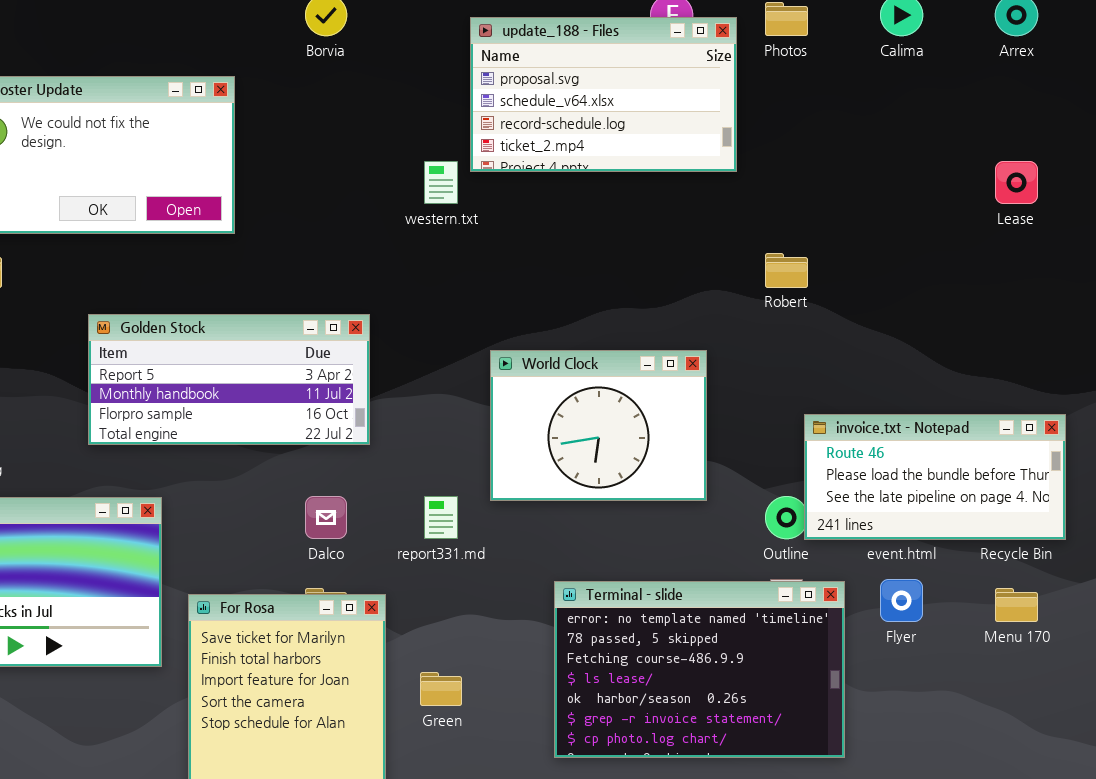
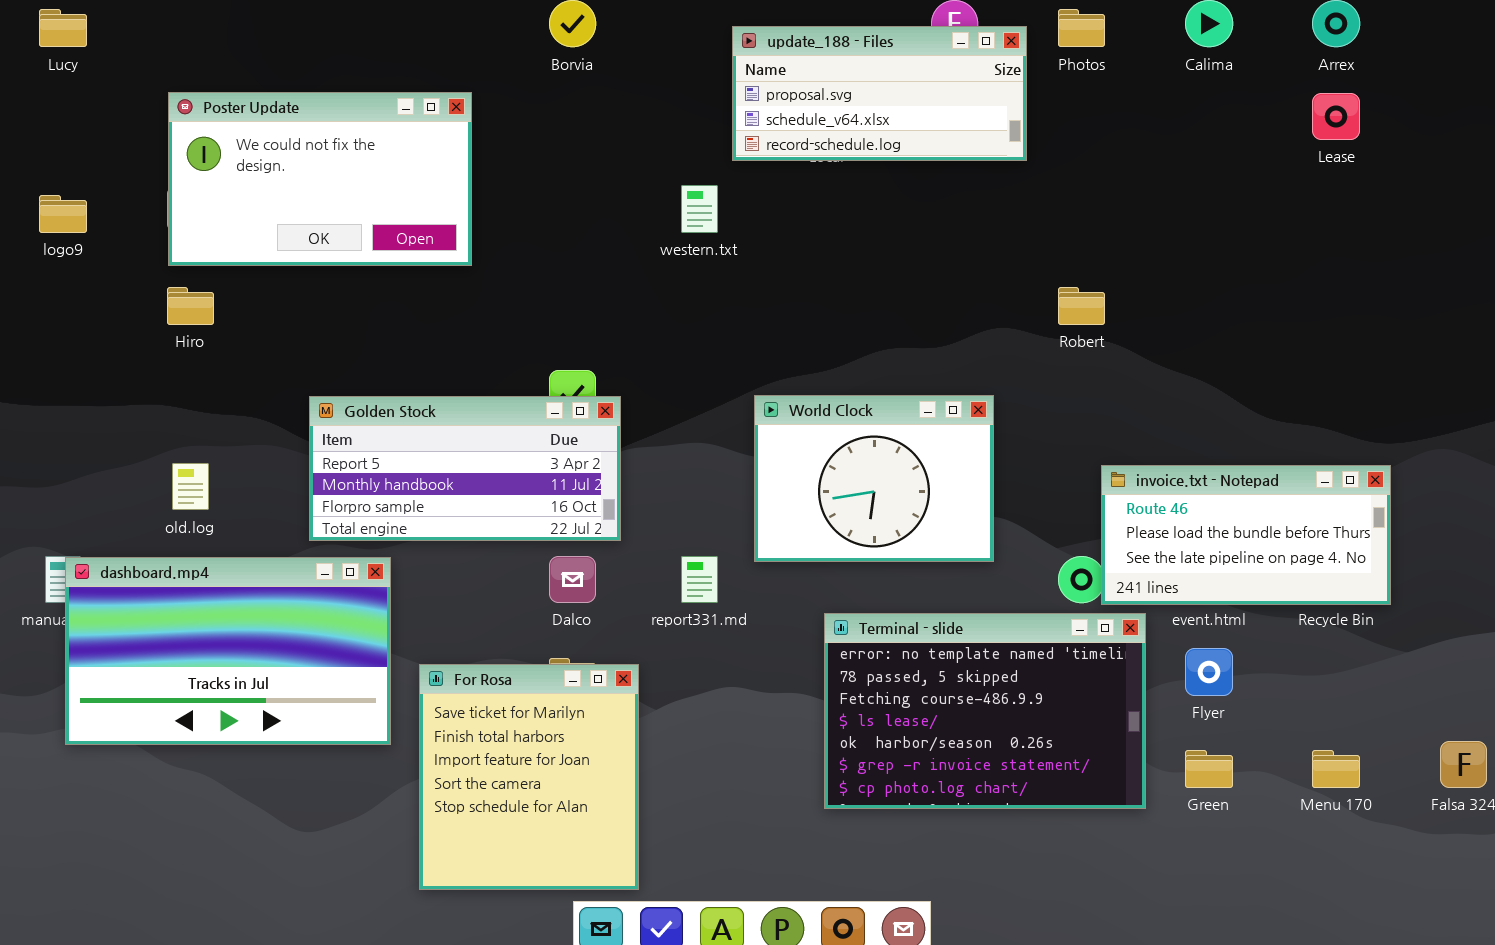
update_188 - Files: [470,17,737,172] -> [732,26,1027,161], resized
Lease: [995,161,1038,204] -> [1312,93,1360,140], moved
Golden Stock: [88,314,370,445] -> [309,396,621,541], moved
Terminal - slide: [554,581,845,758] -> [824,613,1146,809], moved
Menu 170: [995,588,1038,622] -> [1312,750,1360,788], moved
Green: [420,672,462,706] -> [1185,750,1233,788], moved

